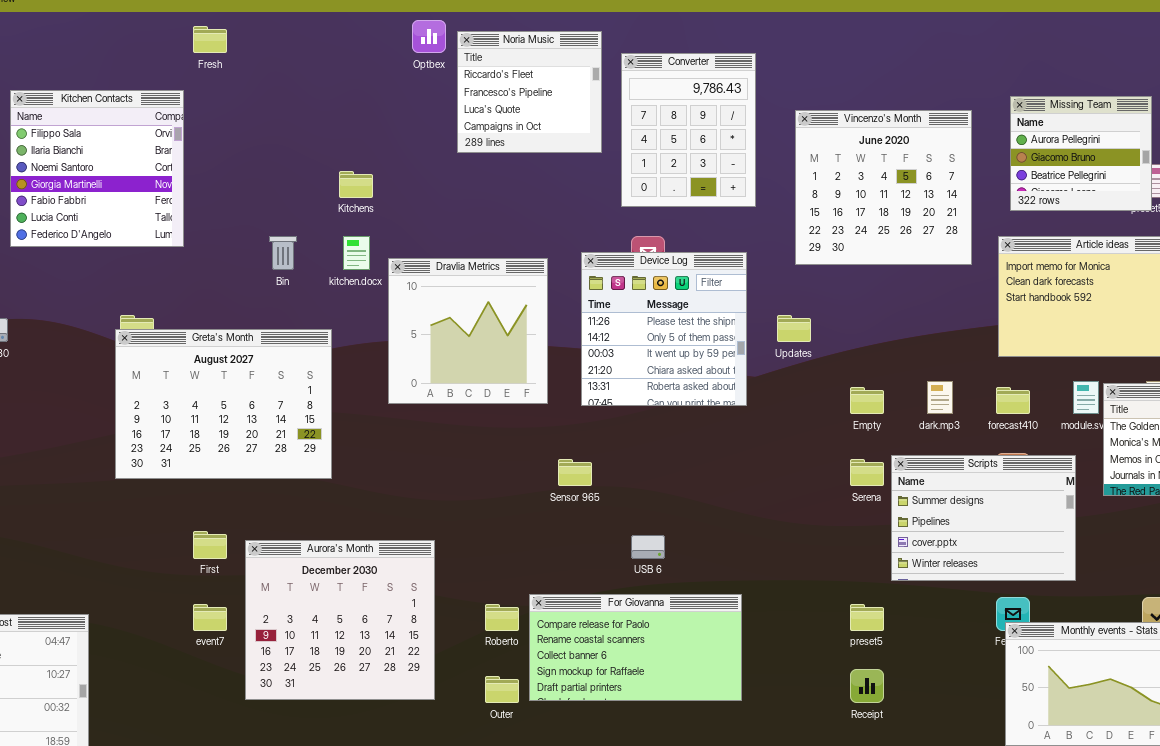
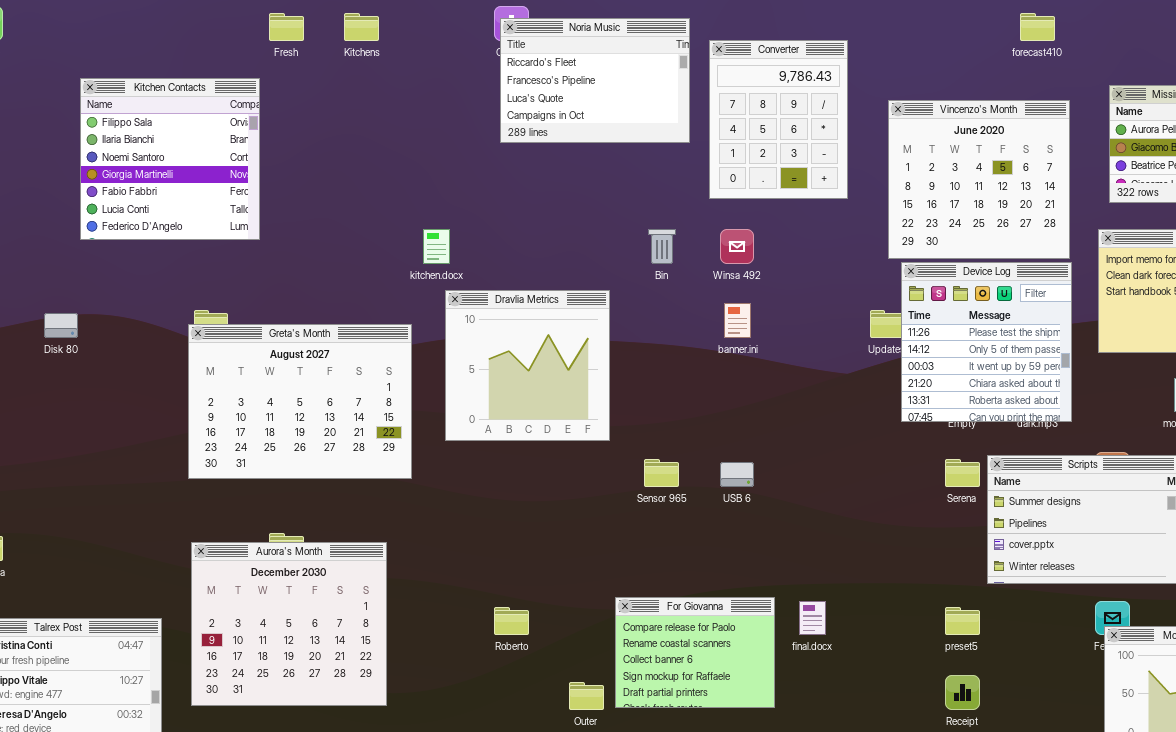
Noria Music: [457,31,602,153] -> [500,18,690,143], resized
Kitchens: [339,171,373,198] -> [344,13,379,41], moved
Bin: [269,236,297,270] -> [648,229,676,264], moved
Device Log: [581,252,747,406] -> [901,262,1072,422], moved
Dravlia Metrics: [388,258,548,404] -> [445,290,610,441], moved
forecast410: [996,387,1030,414] -> [1020,13,1055,41], moved
USB 6: [631,535,665,559] -> [720,462,754,487], moved
Aurora's Month: [245,540,435,700] -> [191,542,387,706], moved
For Giovanna: [529,594,742,701] -> [615,597,775,708], resized
Roberto: [485,604,519,631] -> [494,607,529,635], moved

